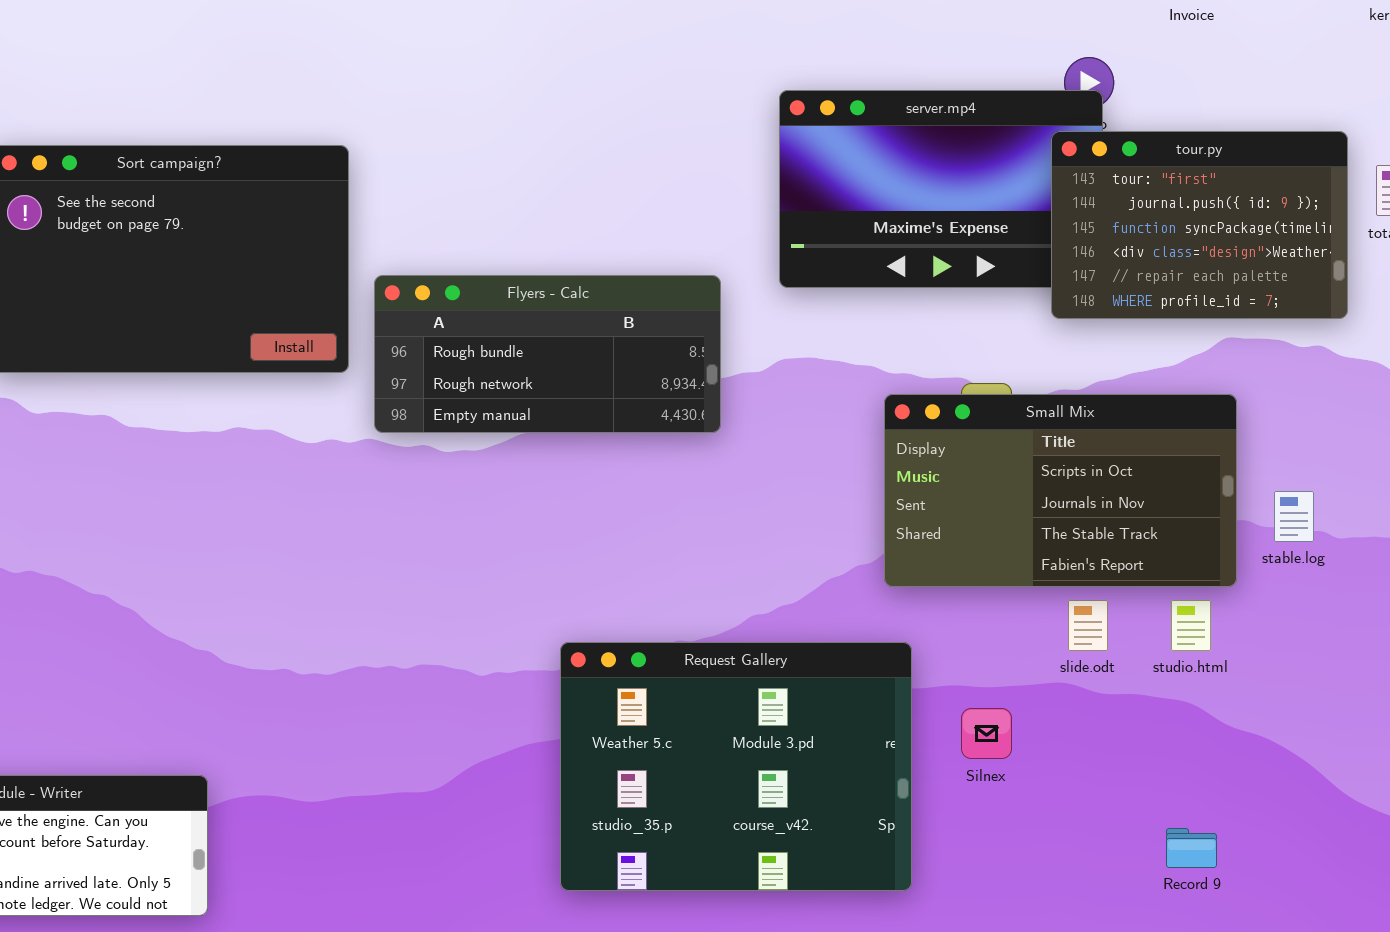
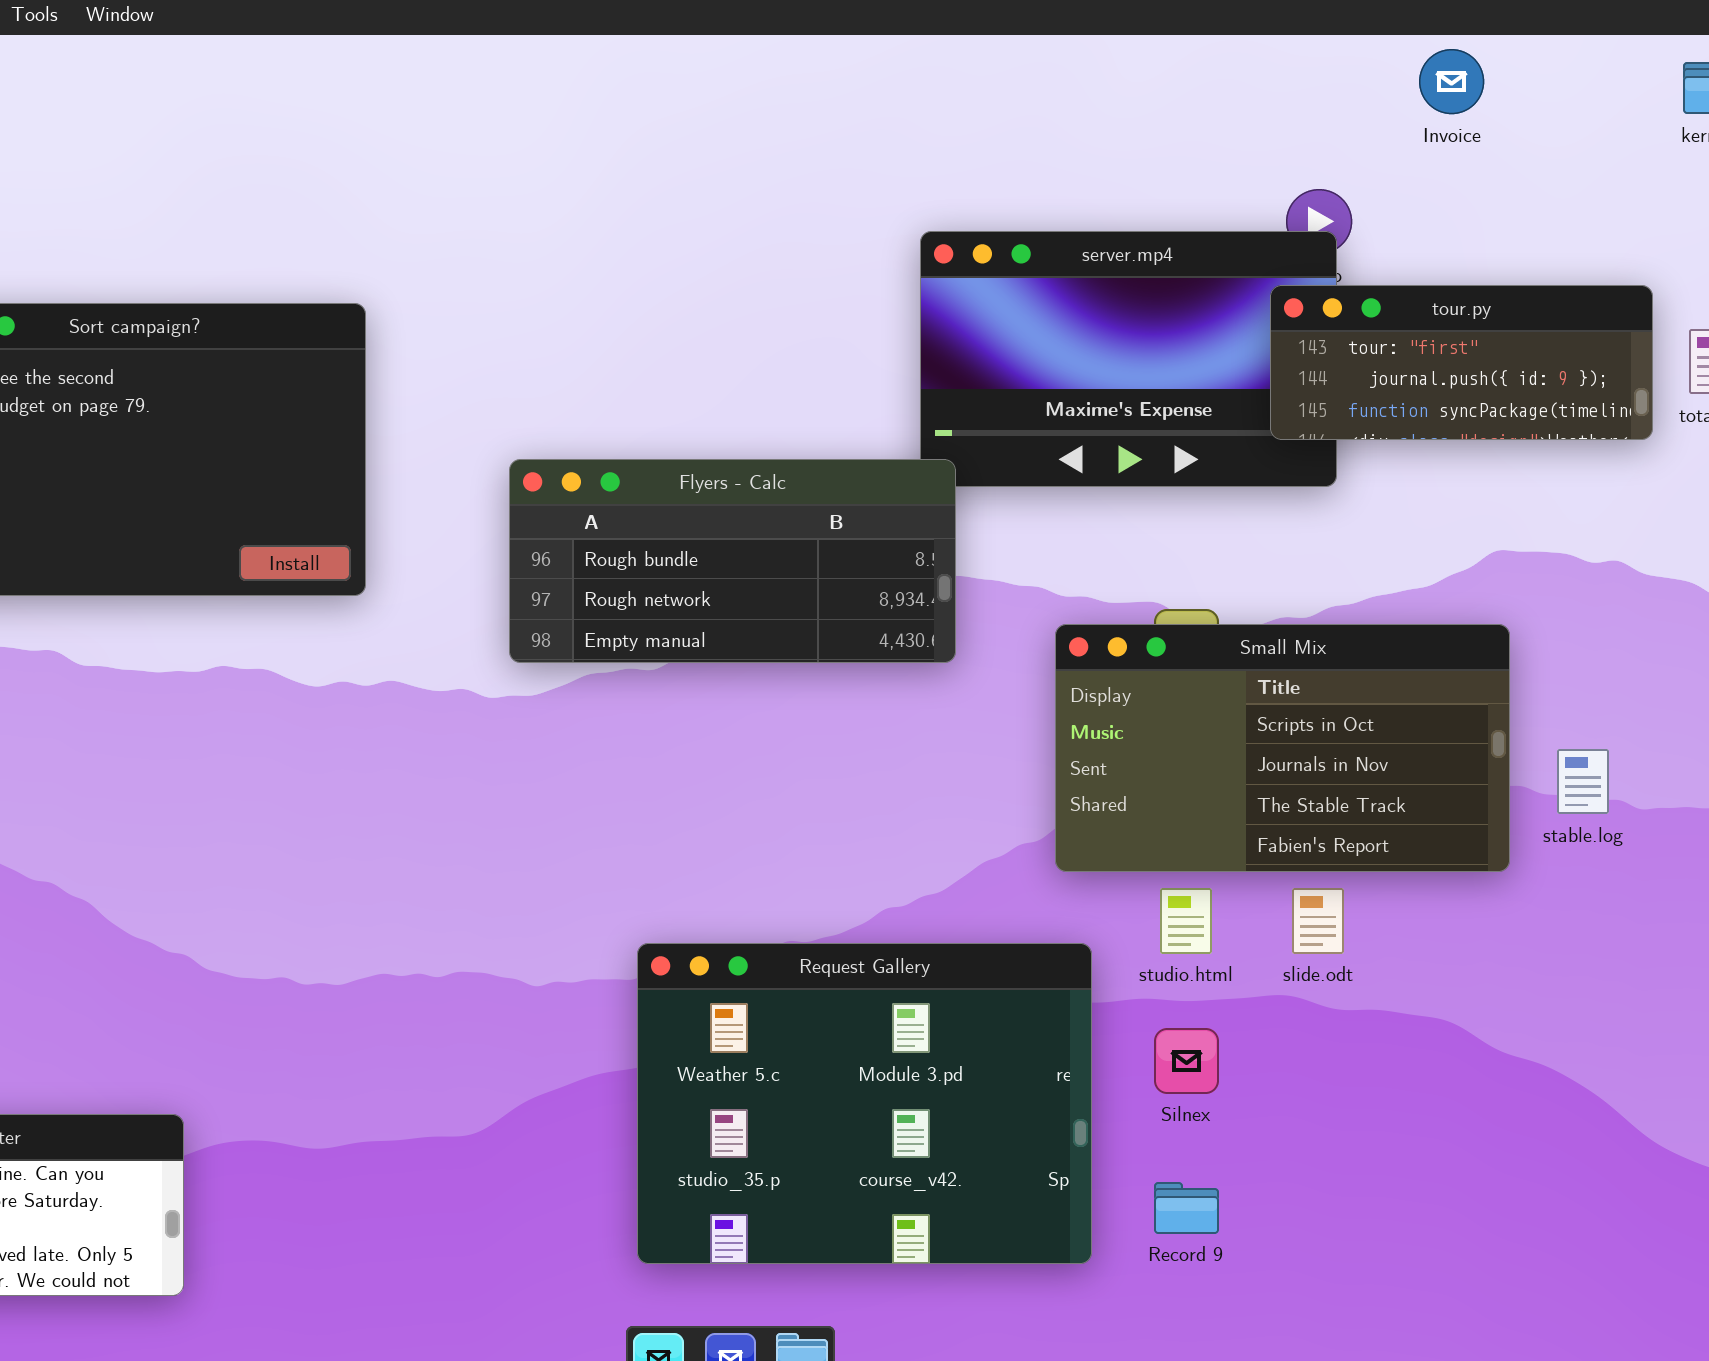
tour.py: [1051,131,1348,319] -> [1270,285,1653,440], resized
Flyers - Calc: [374,275,721,433] -> [509,459,956,663], moved
studio.html: [1171,600,1211,651] -> [1160,888,1212,954], moved
Record 9: [1166,828,1217,868] -> [1154,1182,1219,1234], moved

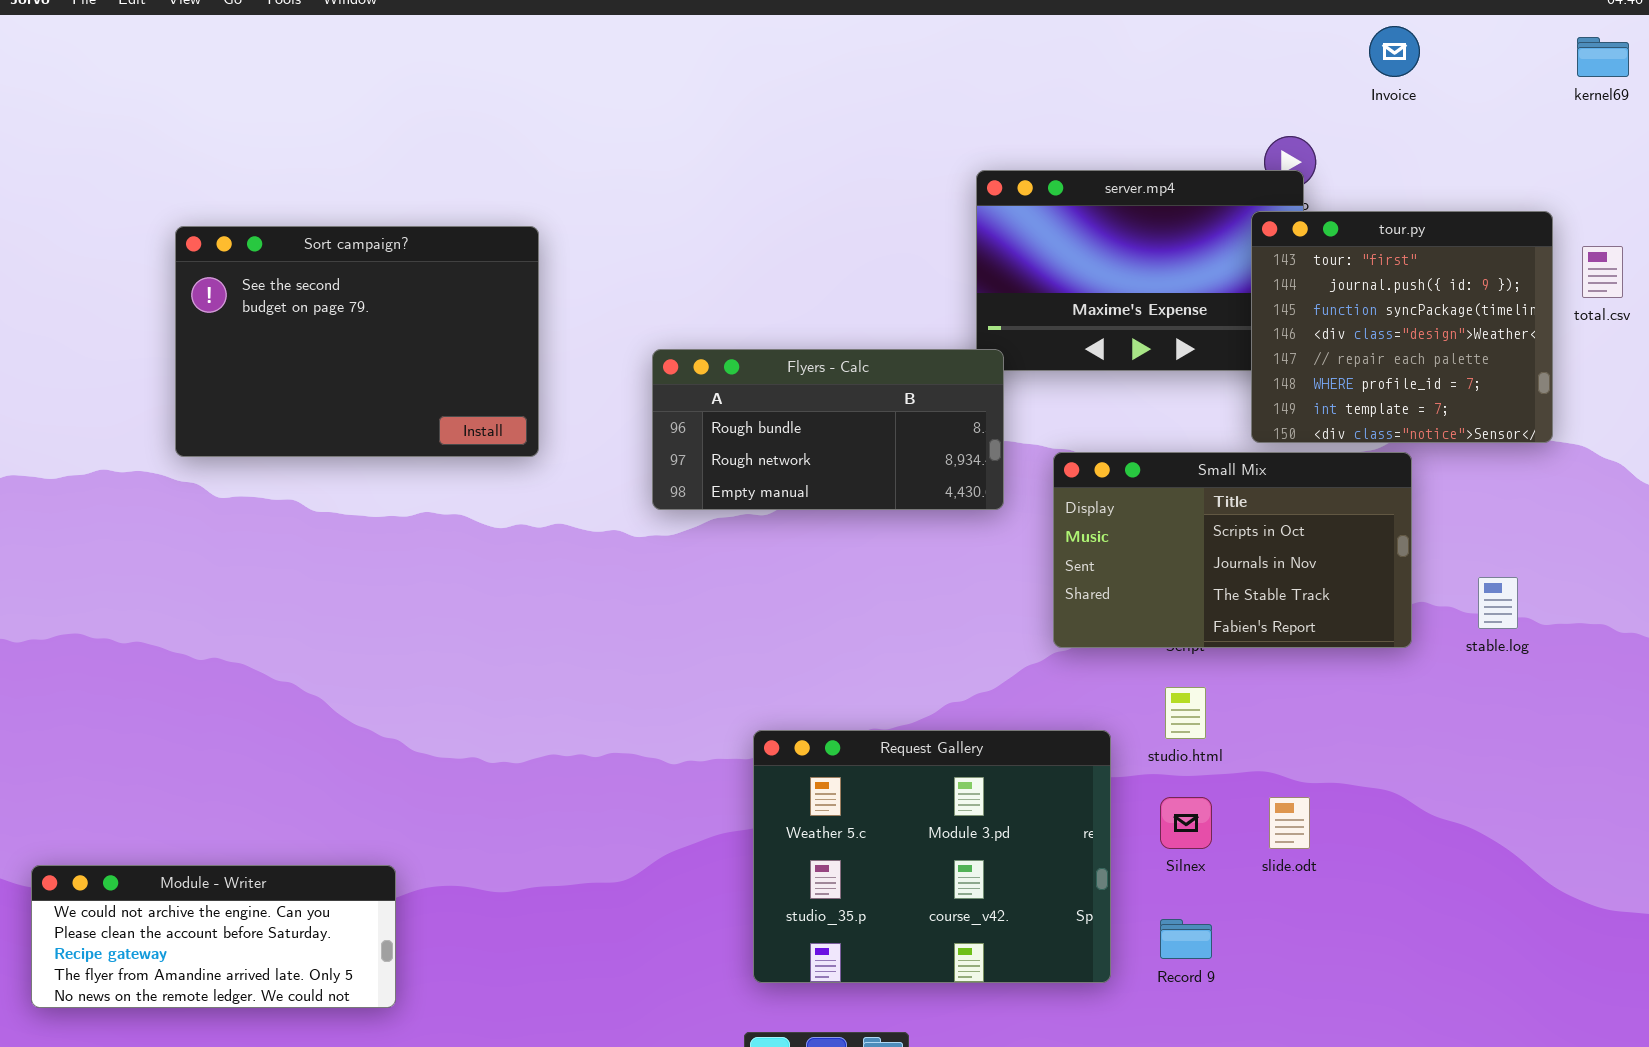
tour.py: [1270,285,1653,440] -> [1251,211,1553,443], resized
Small Mix: [1055,624,1510,872] -> [1053,452,1412,648], moved
slide.odt: [1292,888,1344,954] -> [1269,797,1310,849], moved

